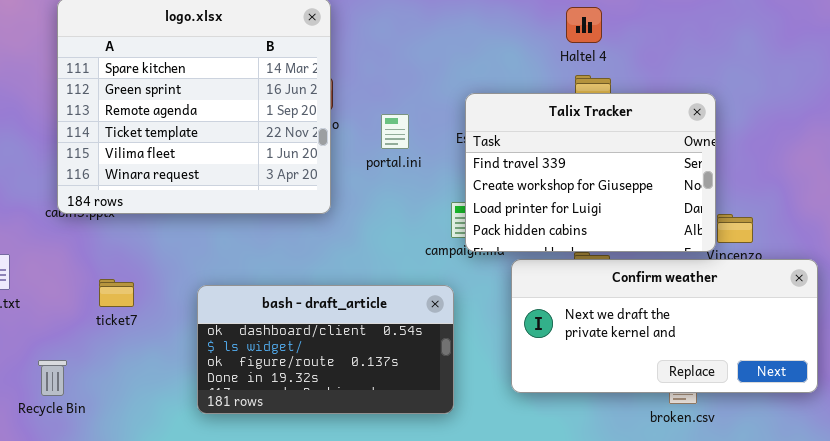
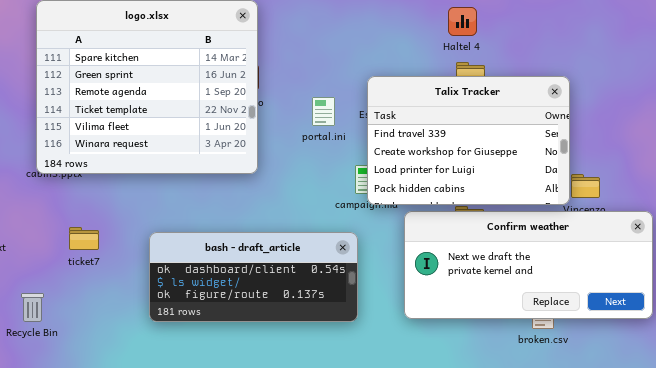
portal.ini: [381,114,409,149] -> [312,97,335,126], moved
bash - draft_article: [197,285,454,414] -> [149,232,358,322], resized

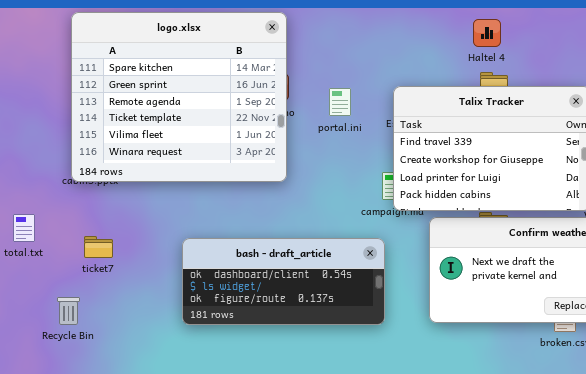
portal.ini: [312,97,335,126] -> [329,88,351,116], moved
ticket7: [69,227,99,250] -> [84,236,113,258], moved

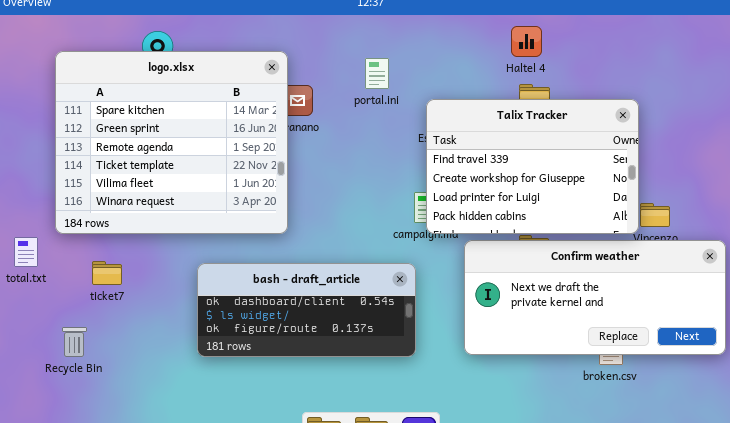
logo.xlsx: [71,12,287,182] -> [55,51,288,234], moved
portal.ini: [329,88,351,116] -> [365,58,389,89], moved

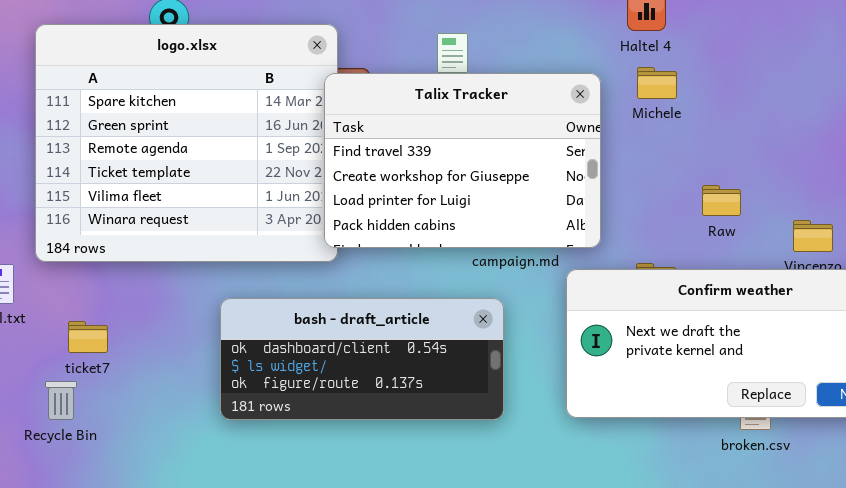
Talix Tracker: [426,99,639,234] -> [324,73,601,248], moved
ticket7: [92,261,122,285] -> [68,321,108,353], moved

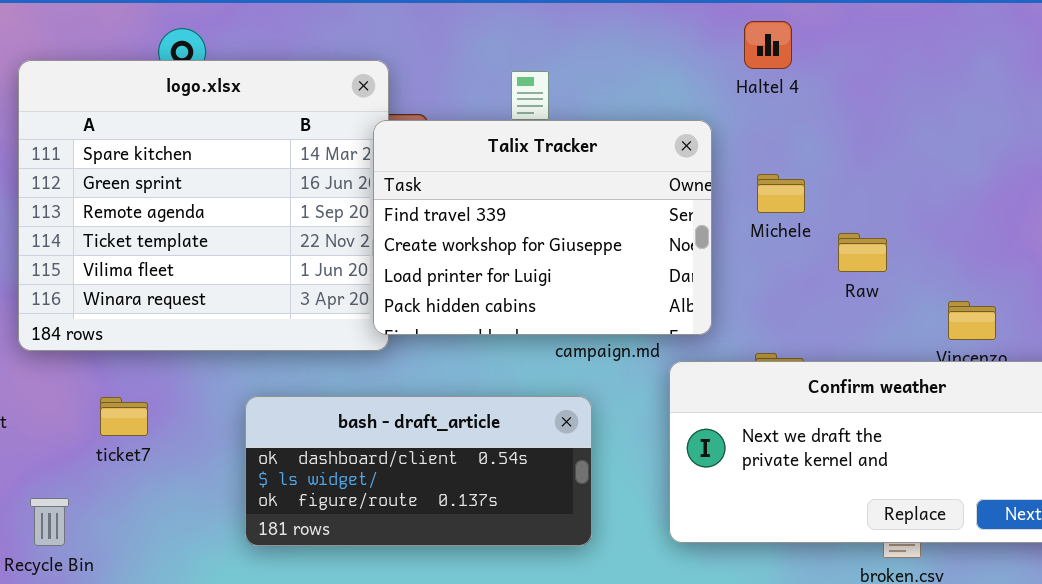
Michele: [637,67,677,99] -> [757,174,805,213], moved
Raw: [702,185,741,216] -> [838,233,887,272], moved
ticket7: [68,321,108,353] -> [100,397,148,436], moved

